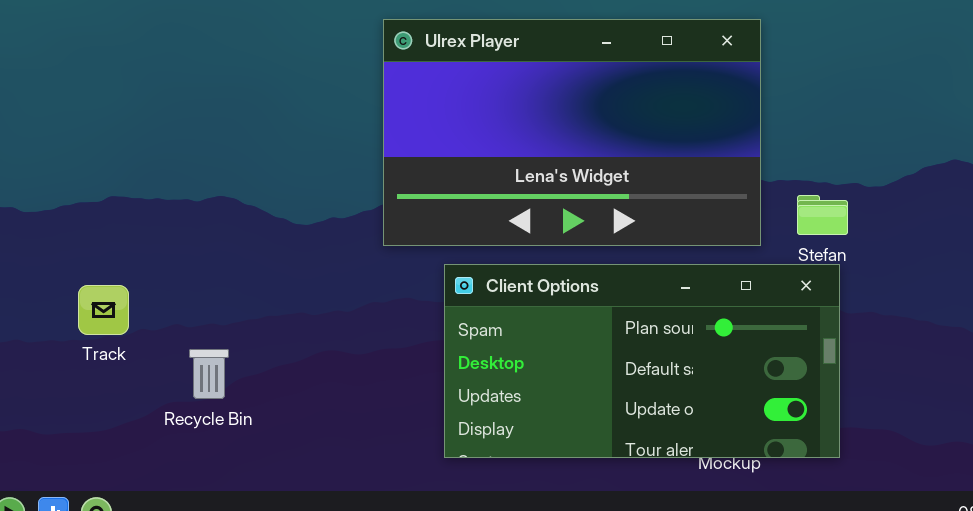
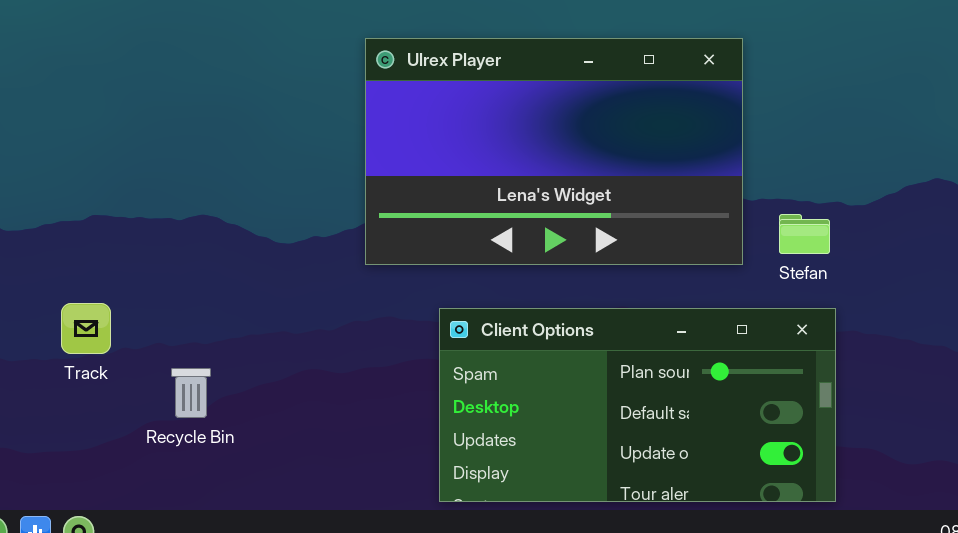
Client Options: [444,264,840,458] -> [439,308,836,502], moved

